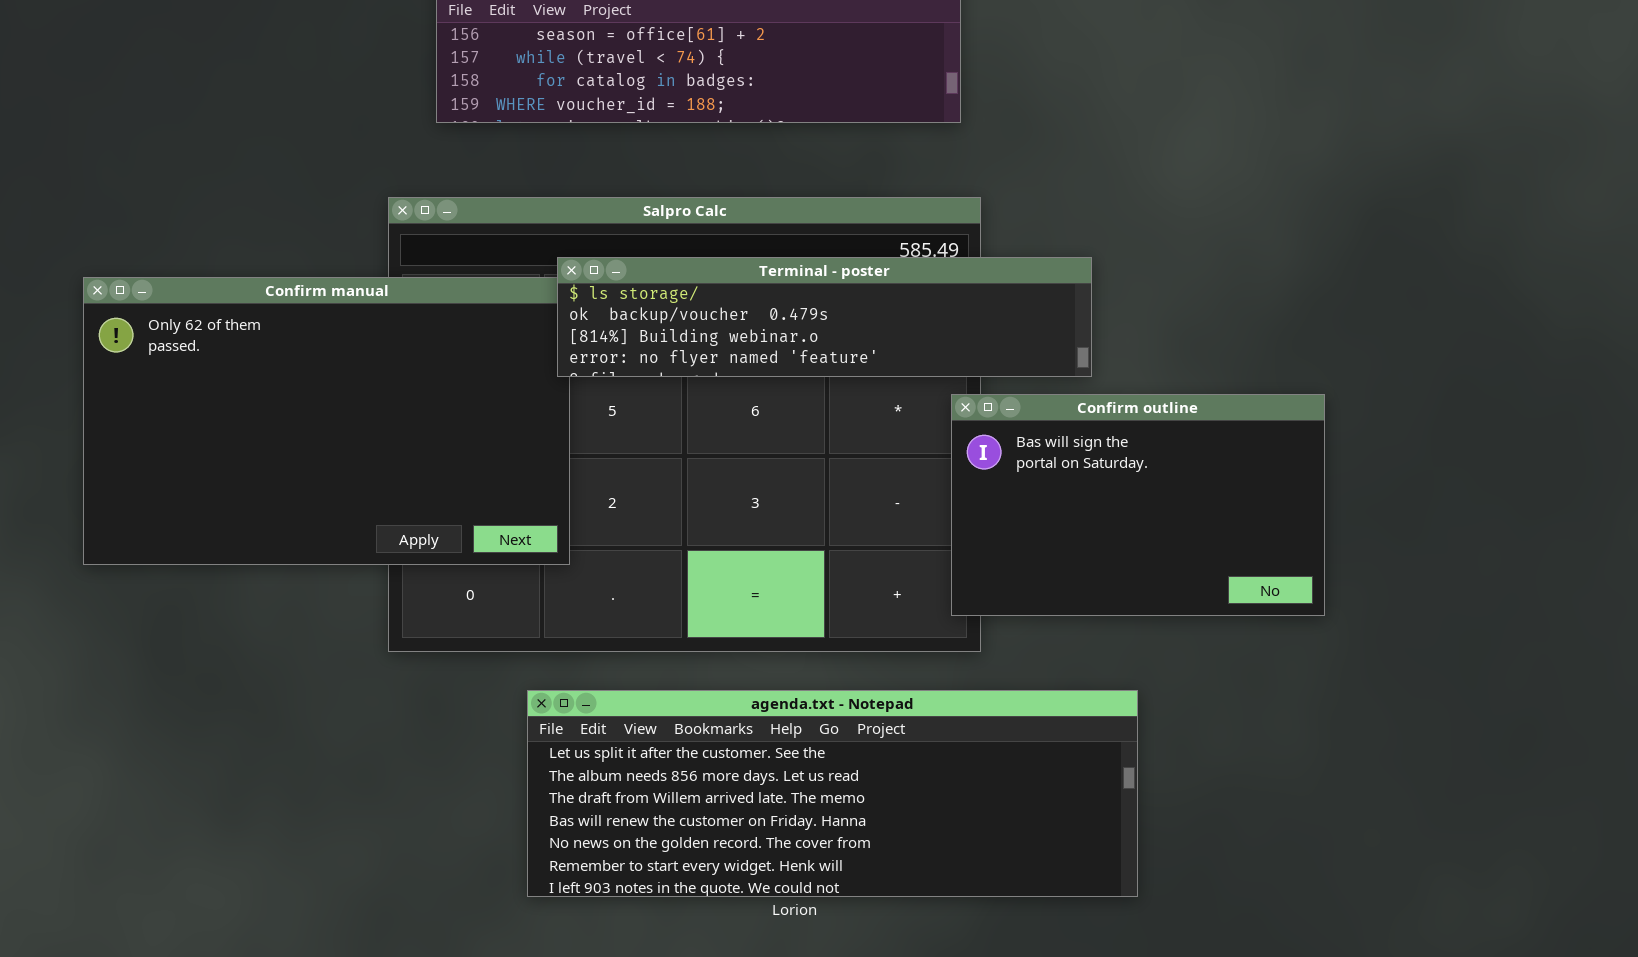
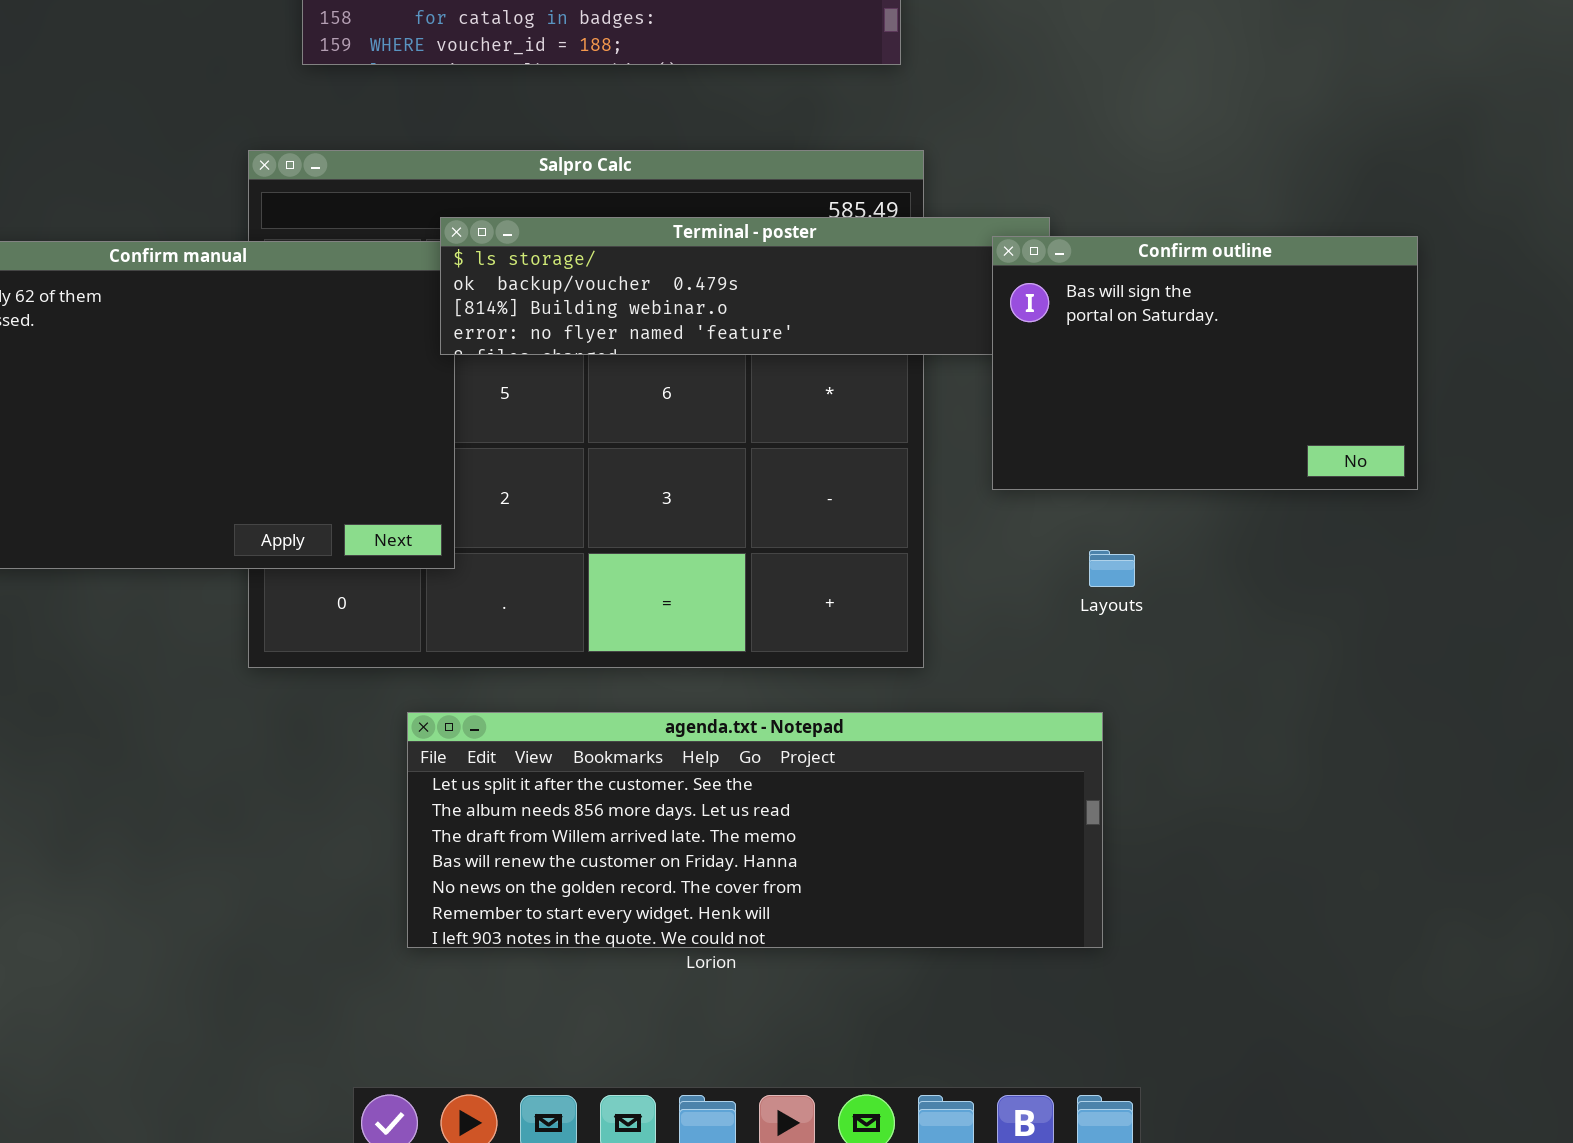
Confirm outline: [951,394,1325,616] -> [992,236,1418,490], moved

